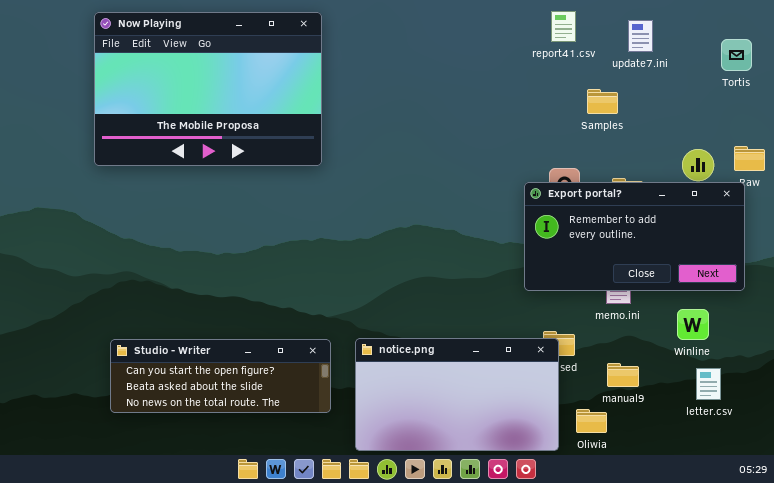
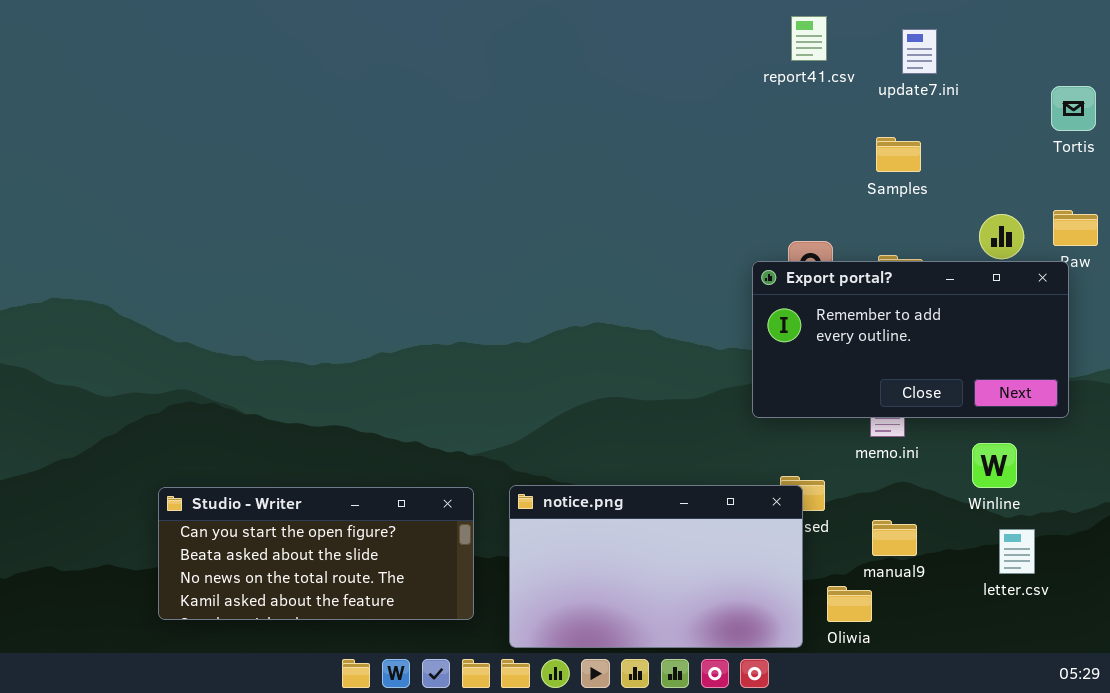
Now Playing: [94,12,322,166] -> none, closed
Tortis: [721,39,752,71] -> [1051,86,1096,131], moved
Samples: [587,89,618,114] -> [876,137,921,172], moved
Studio - Writer: [110,339,331,413] -> [158,487,474,620], resized

